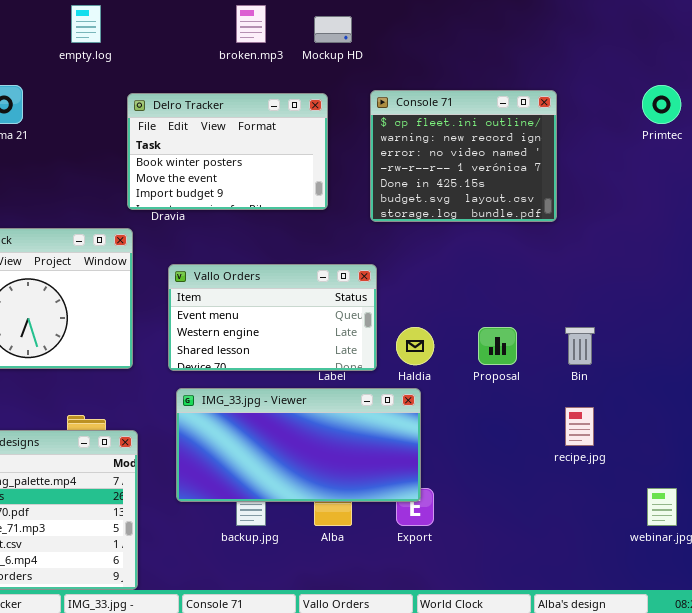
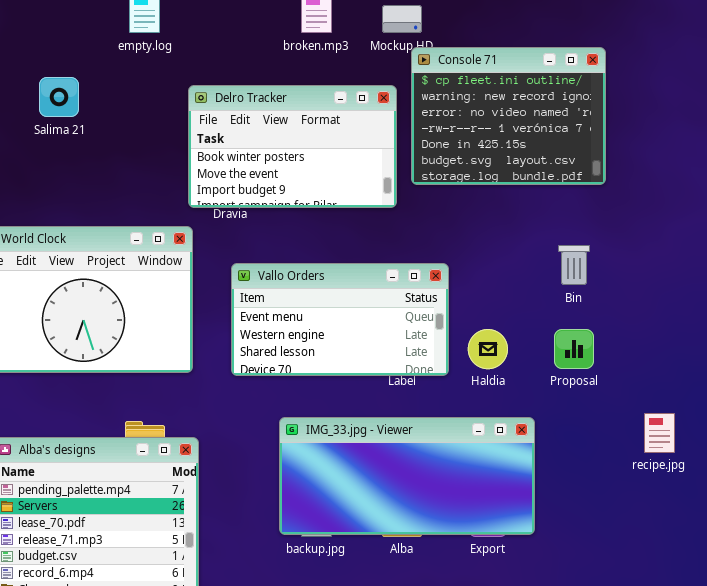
Console 71: [370,90,557,222] -> [411,47,606,185], moved
Bin: [565,327,595,365] -> [558,245,590,285], moved
IMG_33.jpg - Viewer: [176,388,421,502] -> [279,417,535,535], moved

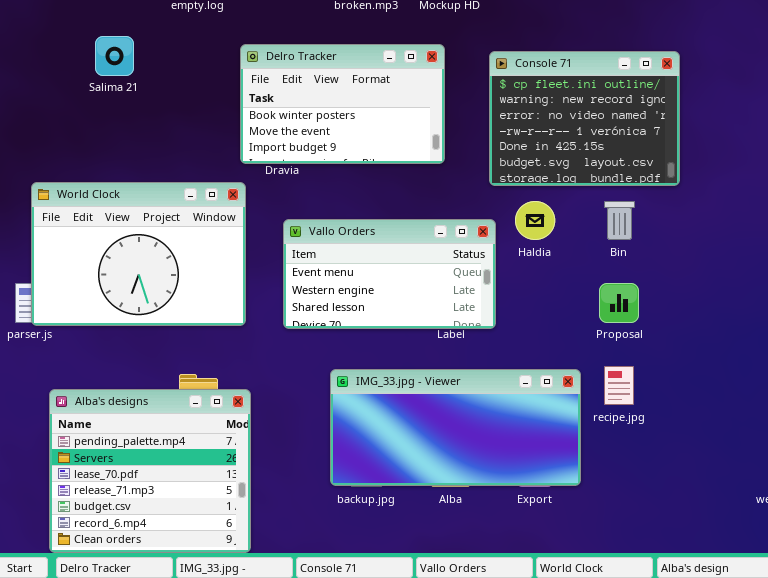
Console 71: [411,47,606,185] -> [489,51,680,186], moved
Haldia: [468,329,508,369] -> [515,201,555,240], moved
recipe.jpg: [644,413,675,453] -> [604,366,634,405], moved

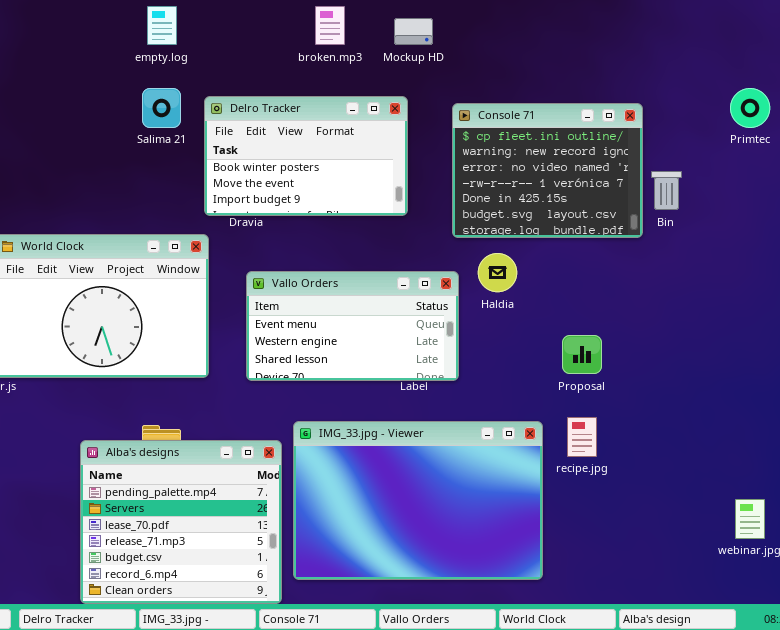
Salima 21: [95,36,134,76] -> [142,88,181,128], moved
Bin: [604,201,635,240] -> [651,171,682,210], moved
IMG_33.jpg - Viewer: [330,369,581,486] -> [293,421,543,580], resized
Alba's designs: [49,389,251,553] -> [80,440,282,604], moved

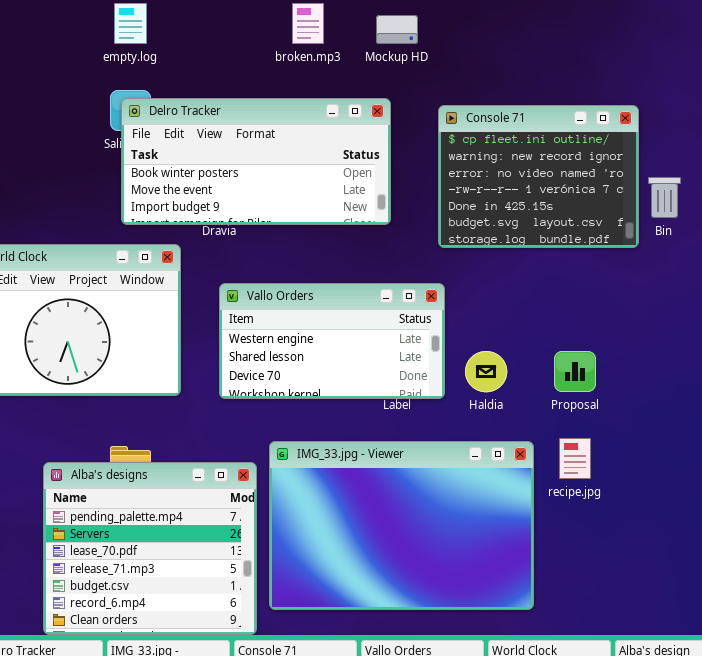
Delro Tracker: [204,96,408,216] -> [121,98,391,225], resized
Haldia: [478,253,517,292] -> [465,351,507,392], moved
Vallo Orders: [246,271,459,381] -> [219,283,445,399], scrolled down 1 row

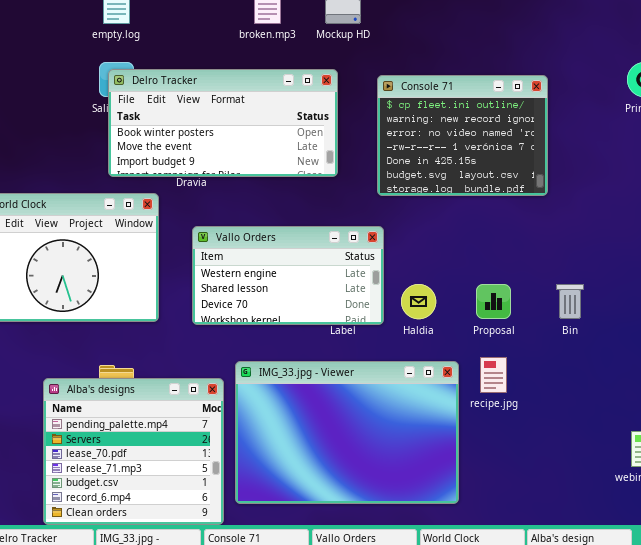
Bin: [648,177,681,218] -> [556,284,584,319], moved

